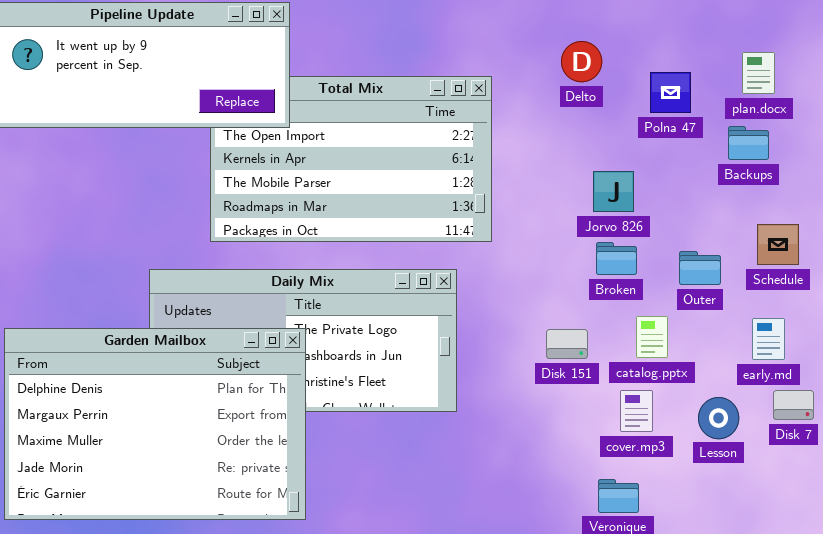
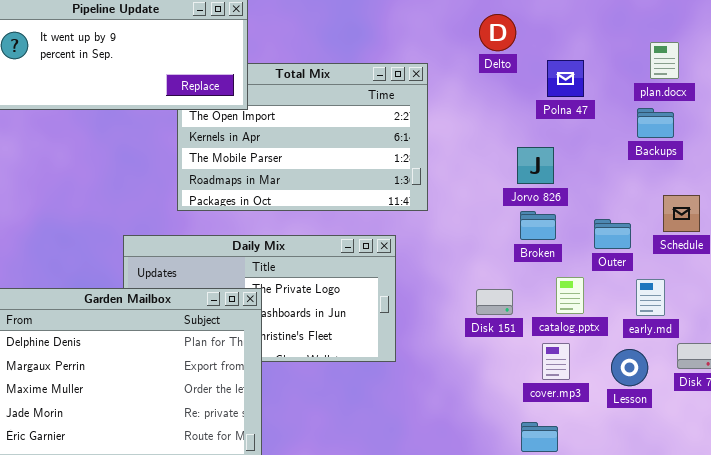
Delto: [561,41,602,82] -> [479,14,516,51], moved
Polna 47: [650,72,691,113] -> [547,60,584,97], moved
early.md: [752,318,785,360] -> [636,279,665,316], moved

